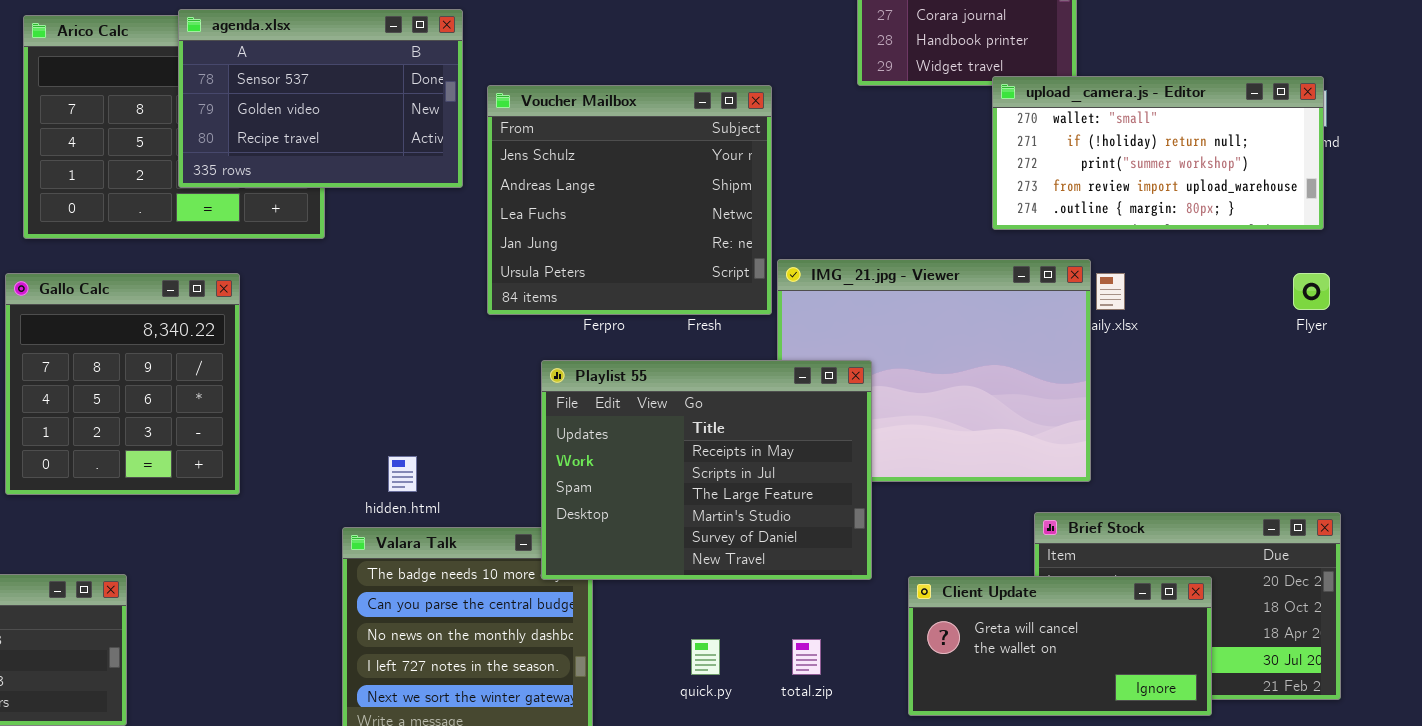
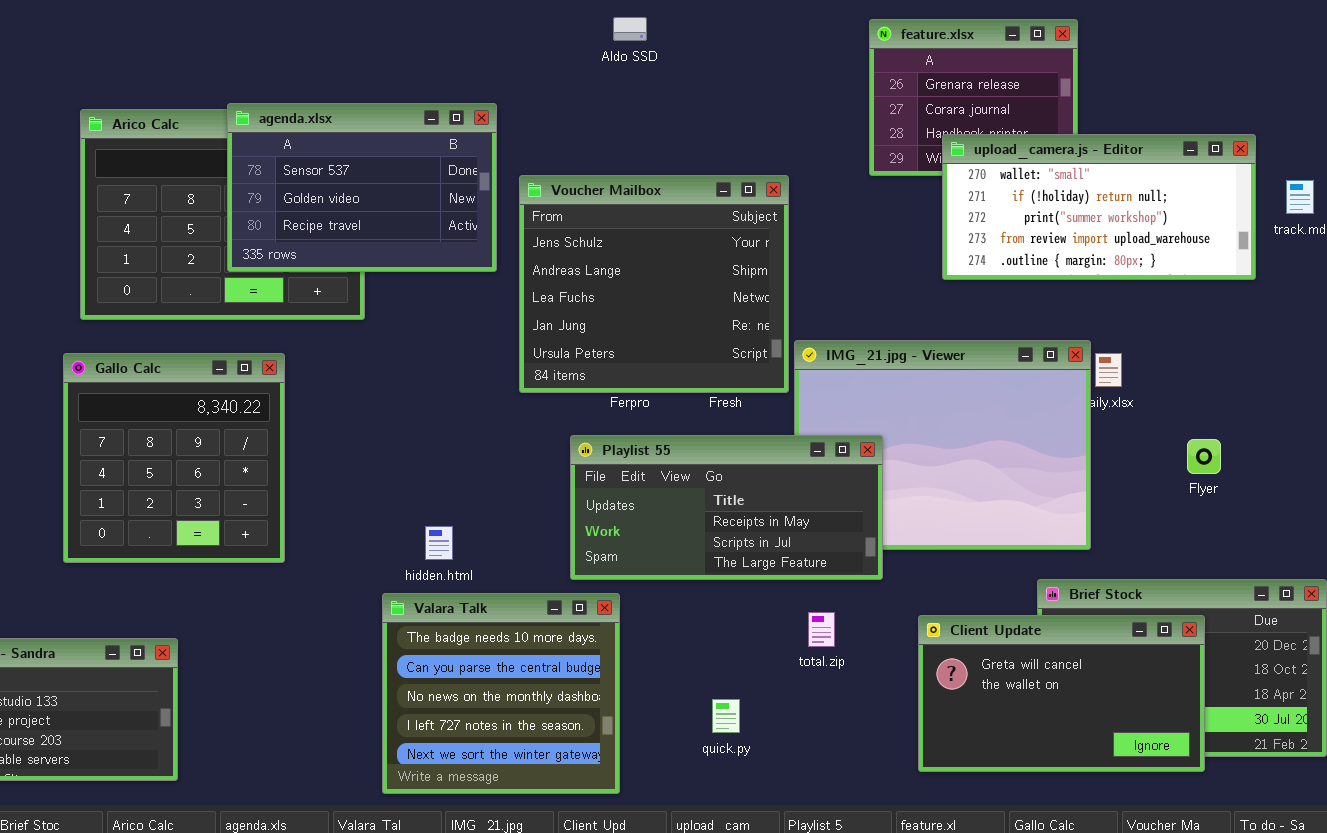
upload_camera.js - Editor: [992,76,1324,230] -> [942,134,1256,280], moved
Flyer: [1293,273,1330,310] -> [1187,439,1221,474], moved
Playlist 55: [541,360,872,580] -> [570,435,883,580], resized
Client Update: [908,576,1212,716] -> [918,615,1205,772], resized
total.zip: [792,639,821,675] -> [808,612,835,647], moved

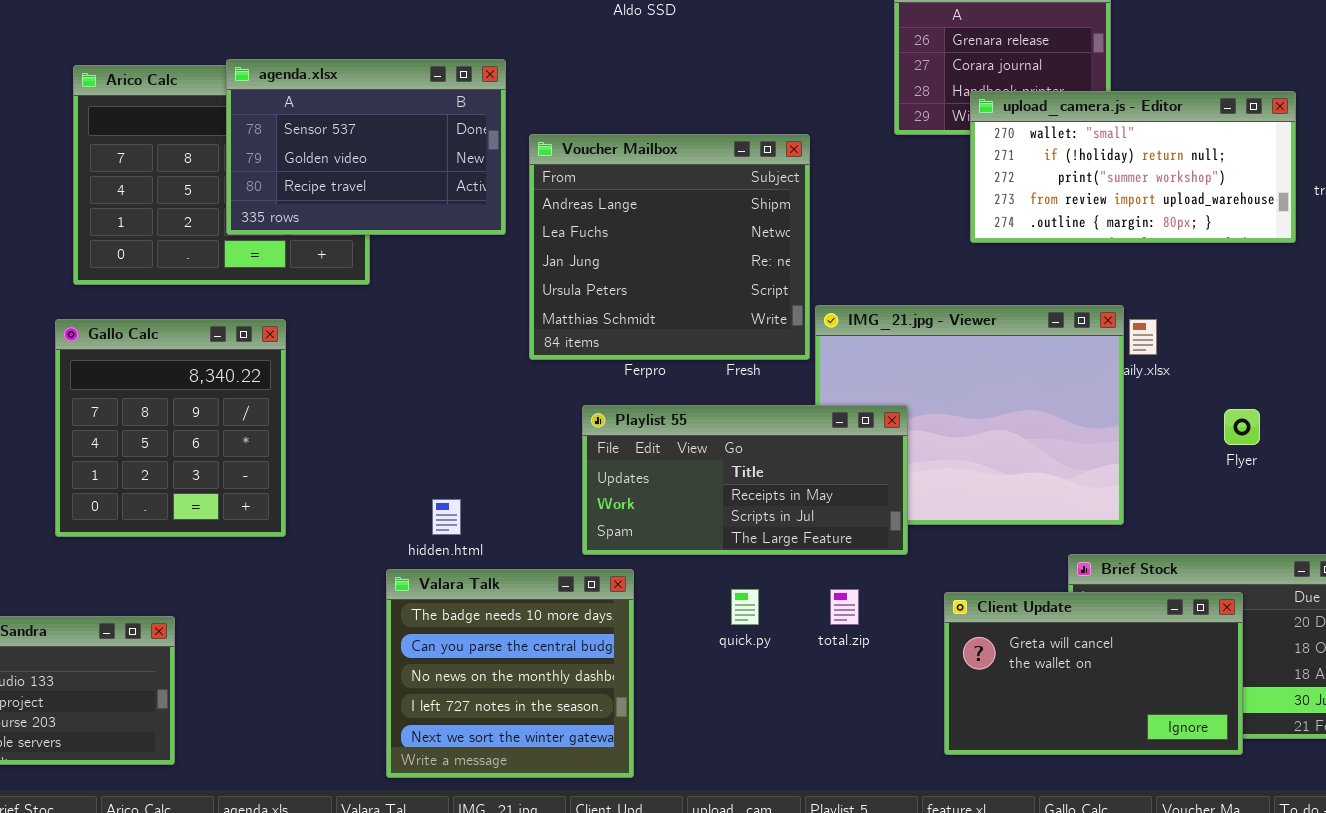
Voucher Mailbox: [519,175,789,393] -> [529,134,810,360], scrolled down 1 row
quick.py: [712,699,740,733] -> [731,589,759,625], moved

